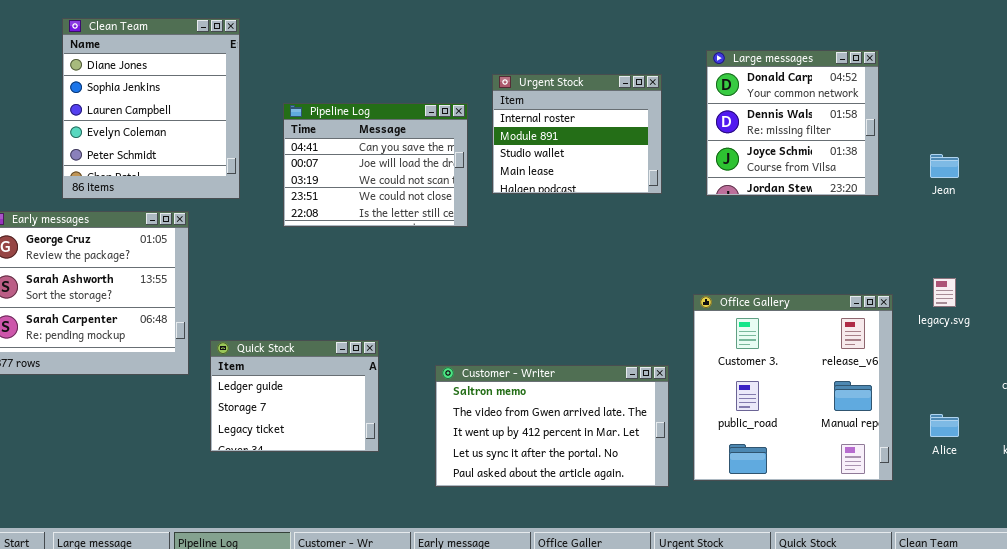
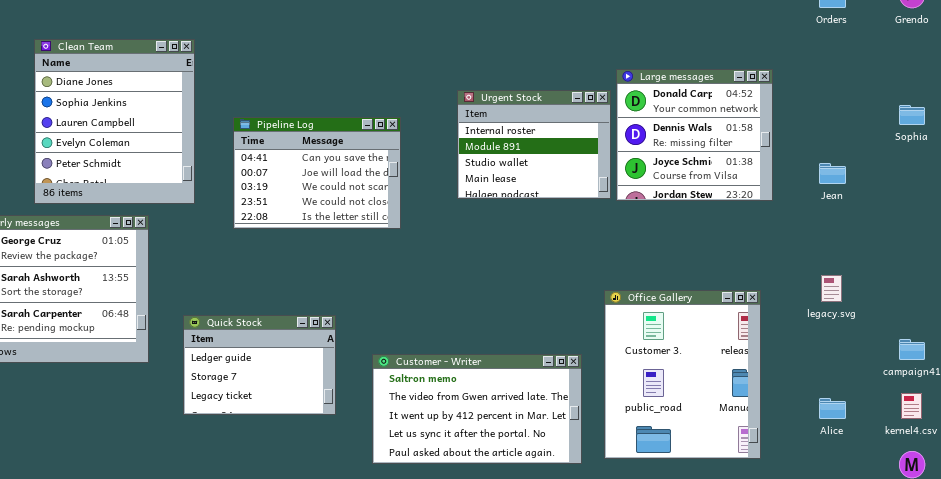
Urgent Stock: [492,74,662,194] -> [457,90,611,199], moved
Office Gallery: [693,294,893,481] -> [604,290,761,459], resized
Quick Stock: [210,340,379,452] -> [183,315,336,415], moved

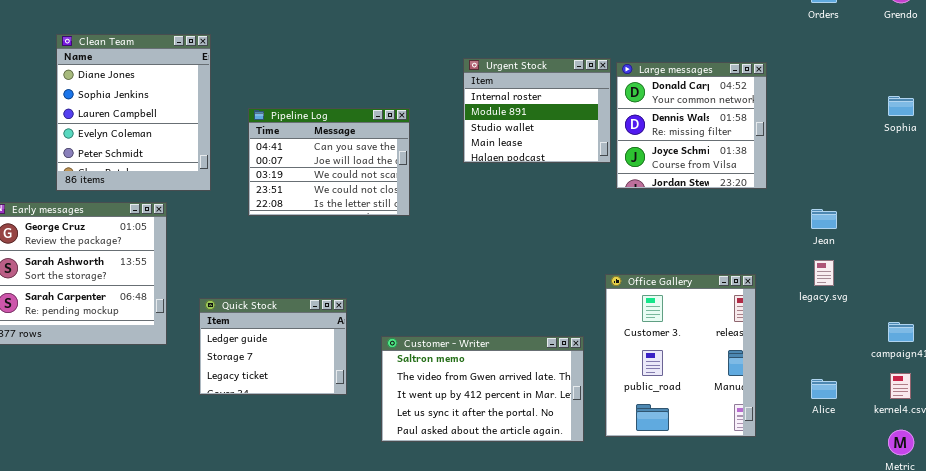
Urgent Stock: [457,90,611,199] -> [463,58,611,163], moved
Jean: [819,163,846,184] -> [811,209,837,229], moved

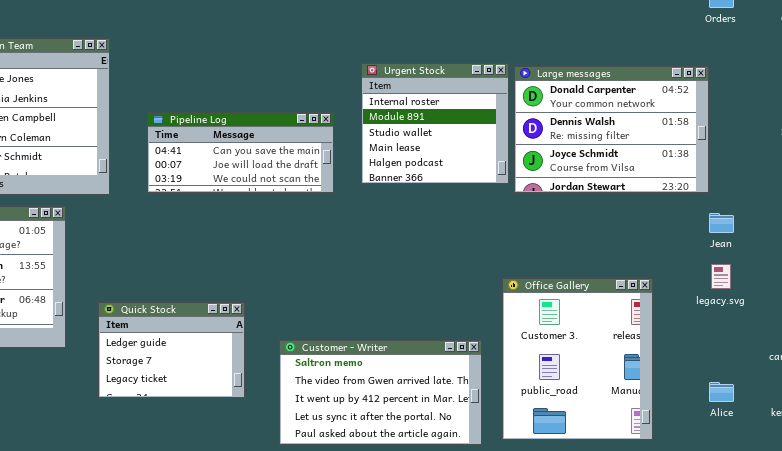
Urgent Stock: [463,58,611,163] -> [361,63,509,184], resized
Large messages: [616,62,767,189] -> [514,66,709,193], resized
Pipeline Log: [248,108,410,216] -> [147,112,334,193], resized

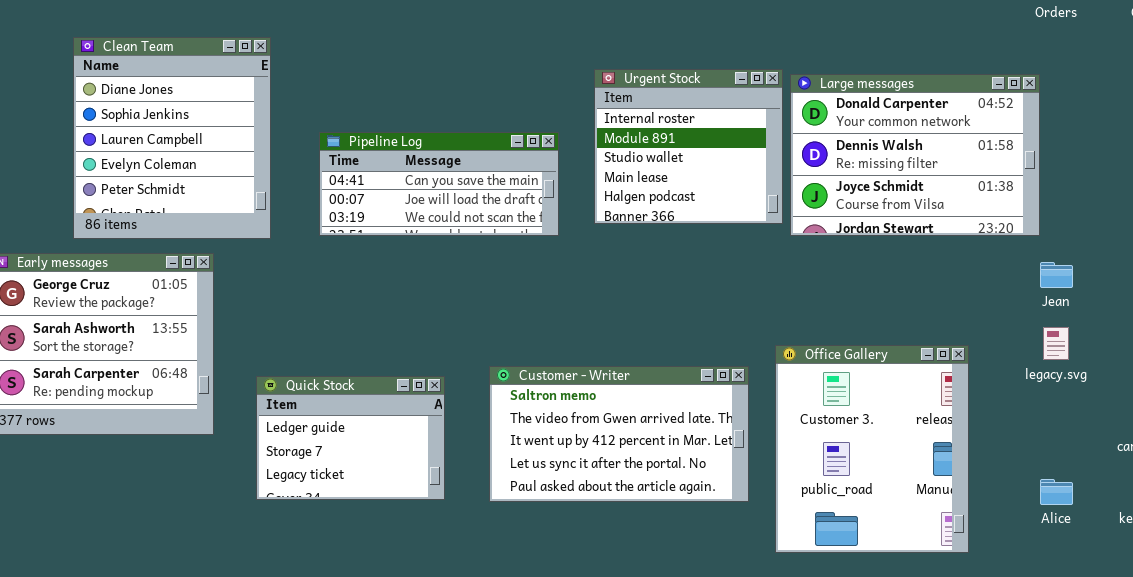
Customer - Writer: [279,340,482,445] -> [489,366,749,502], moved

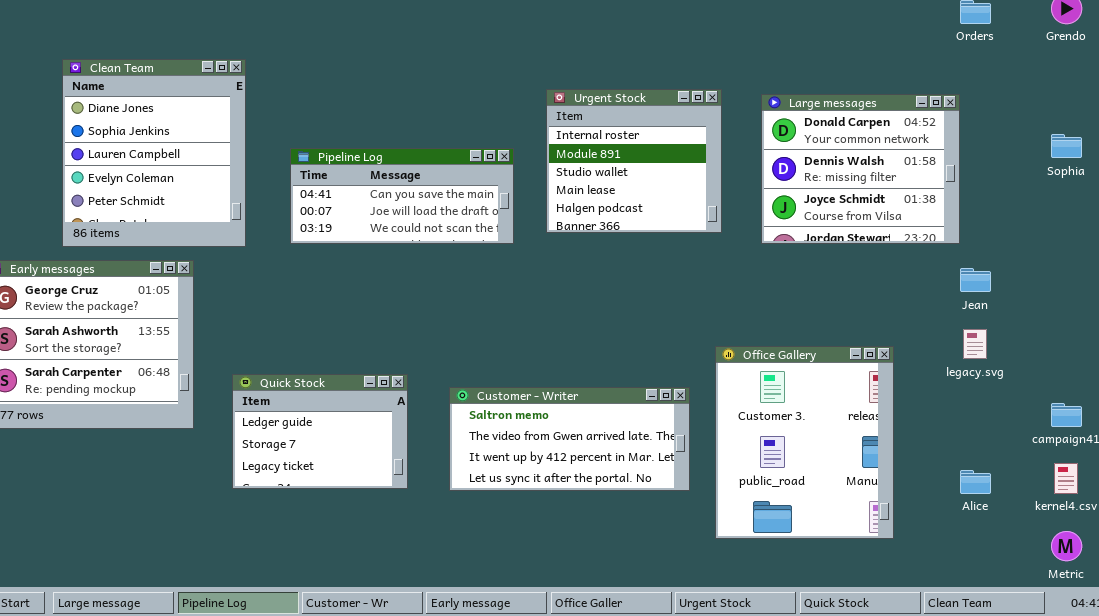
Large messages: [790,74,1040,236] -> [761,94,960,244], resized
Customer - Writer: [489,366,749,502] -> [449,387,690,491], resized

